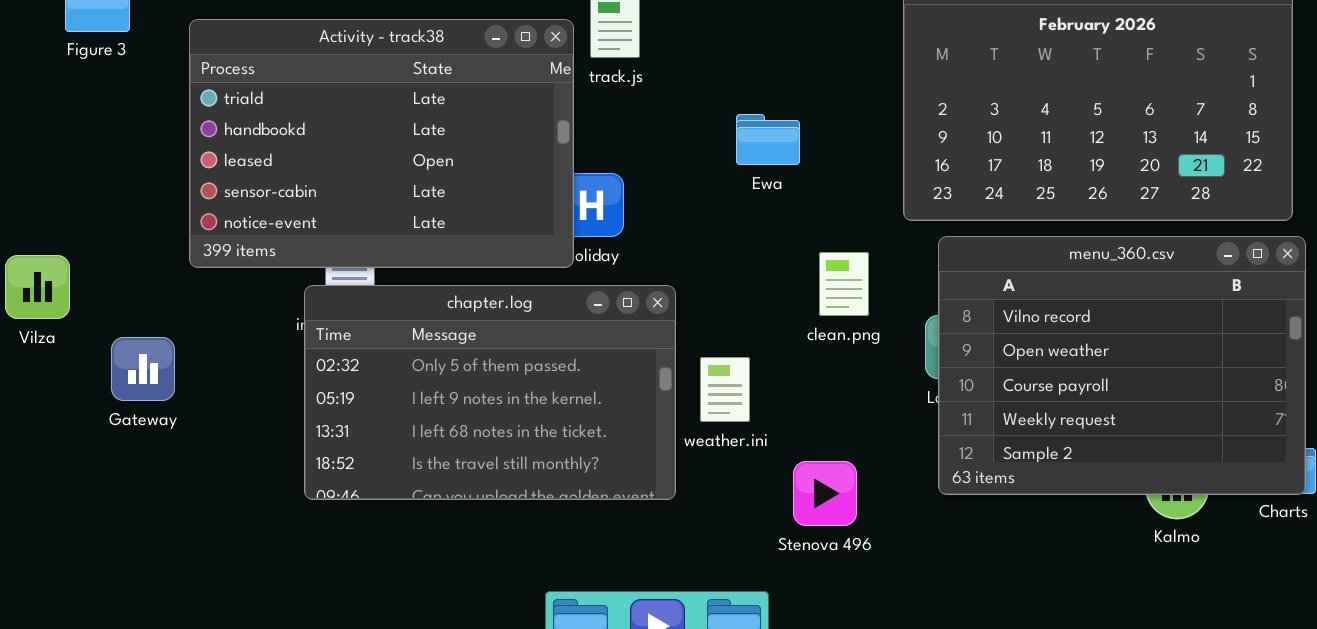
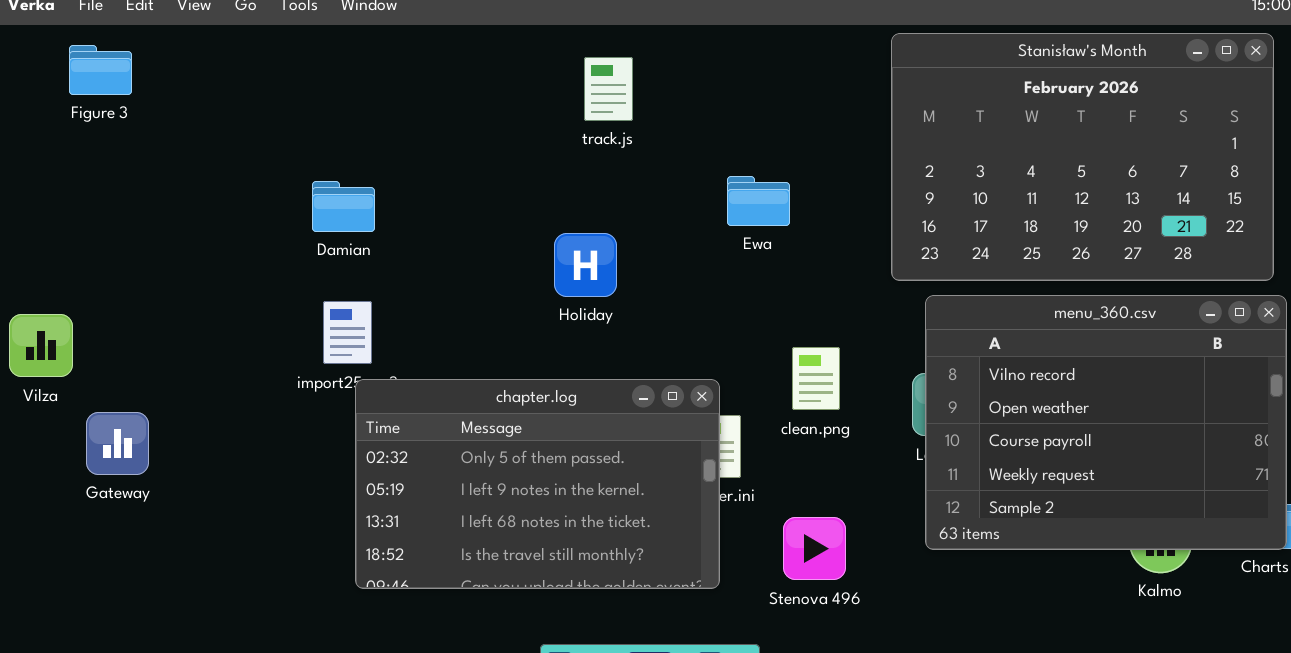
Activity - track38: [189,19,574,268] -> none, closed
clean.png: [819,252,869,316] -> [792,347,840,410], moved
chapter.log: [304,285,676,500] -> [355,379,720,589], moved
Gateway: [111,337,175,401] -> [86,412,149,475], moved

